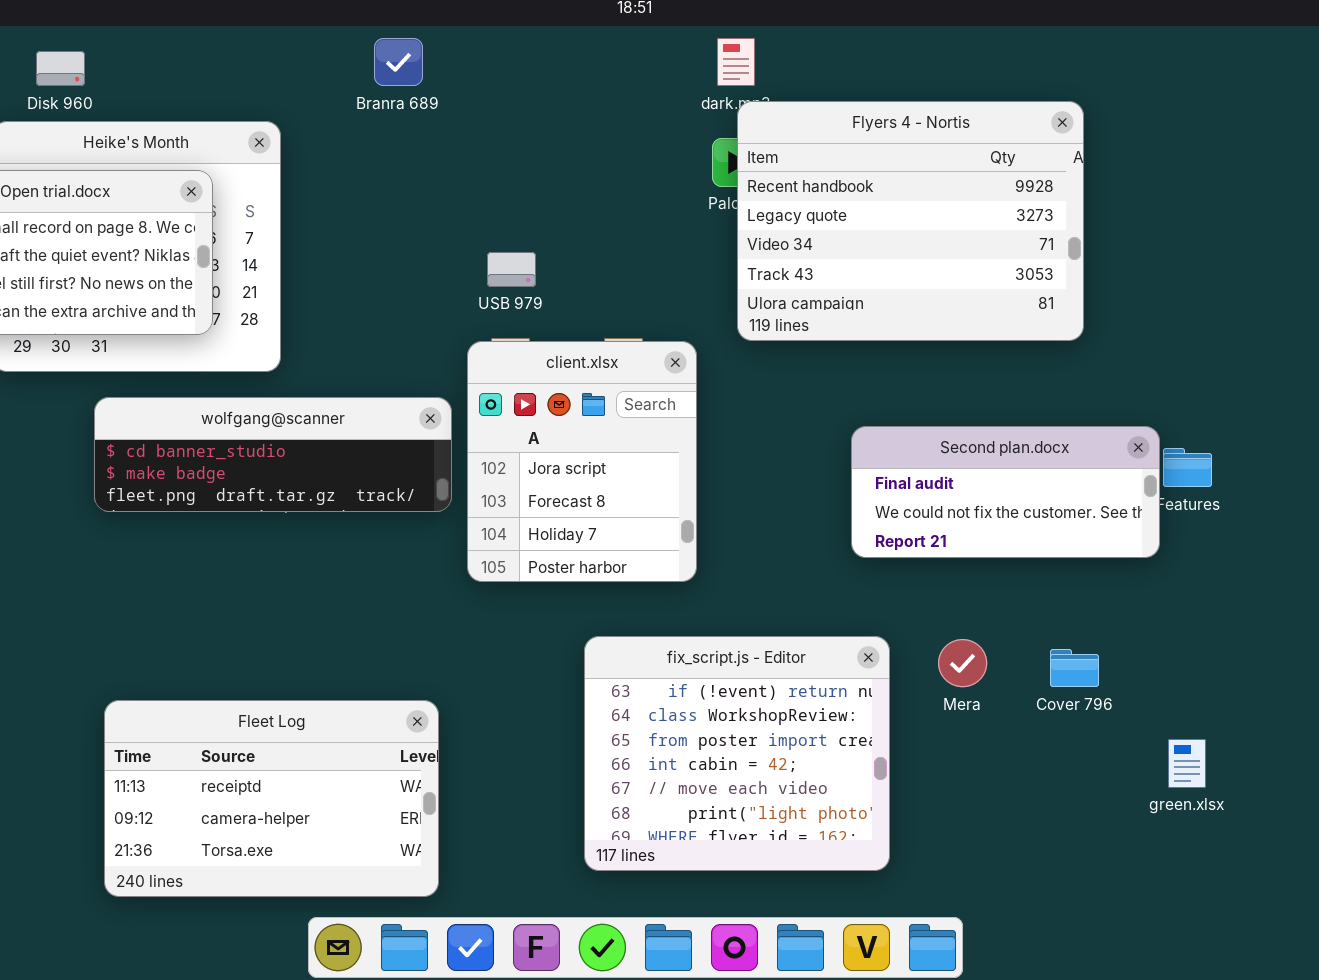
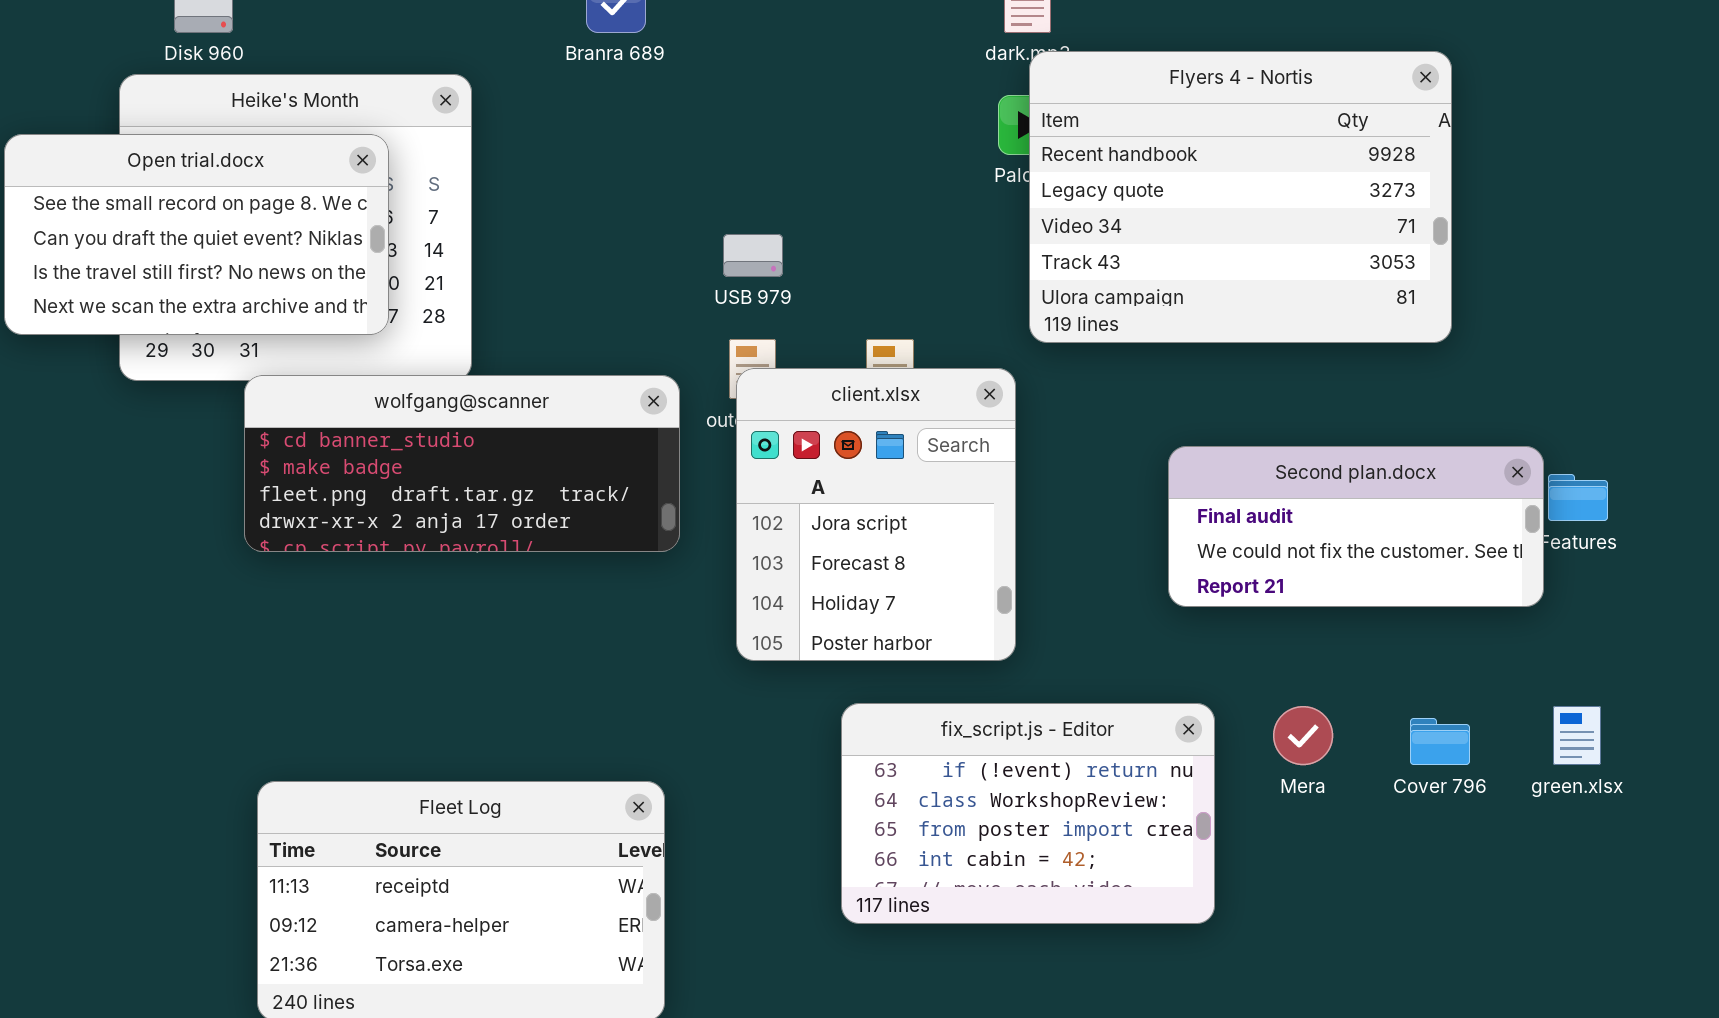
client.xlsx: [467,341,697,582] -> [736,368,1016,661], moved
wolfgang@scanner: [94,397,452,512] -> [244,375,680,552], resized
fix_script.js - Editor: [584,636,890,871] -> [841,703,1215,924], resized
green.xlsx: [1168,739,1206,788] -> [1553,706,1601,765], moved

